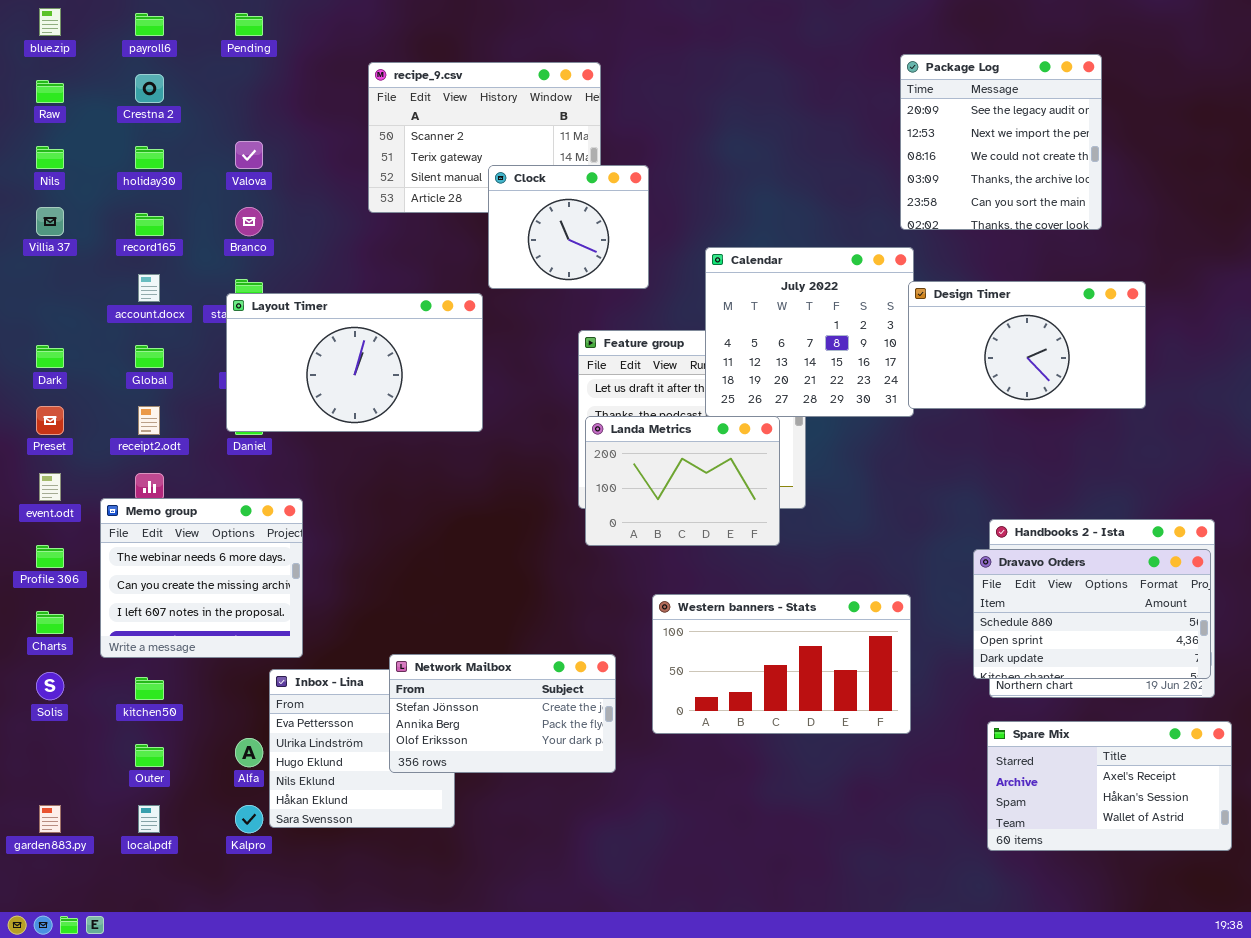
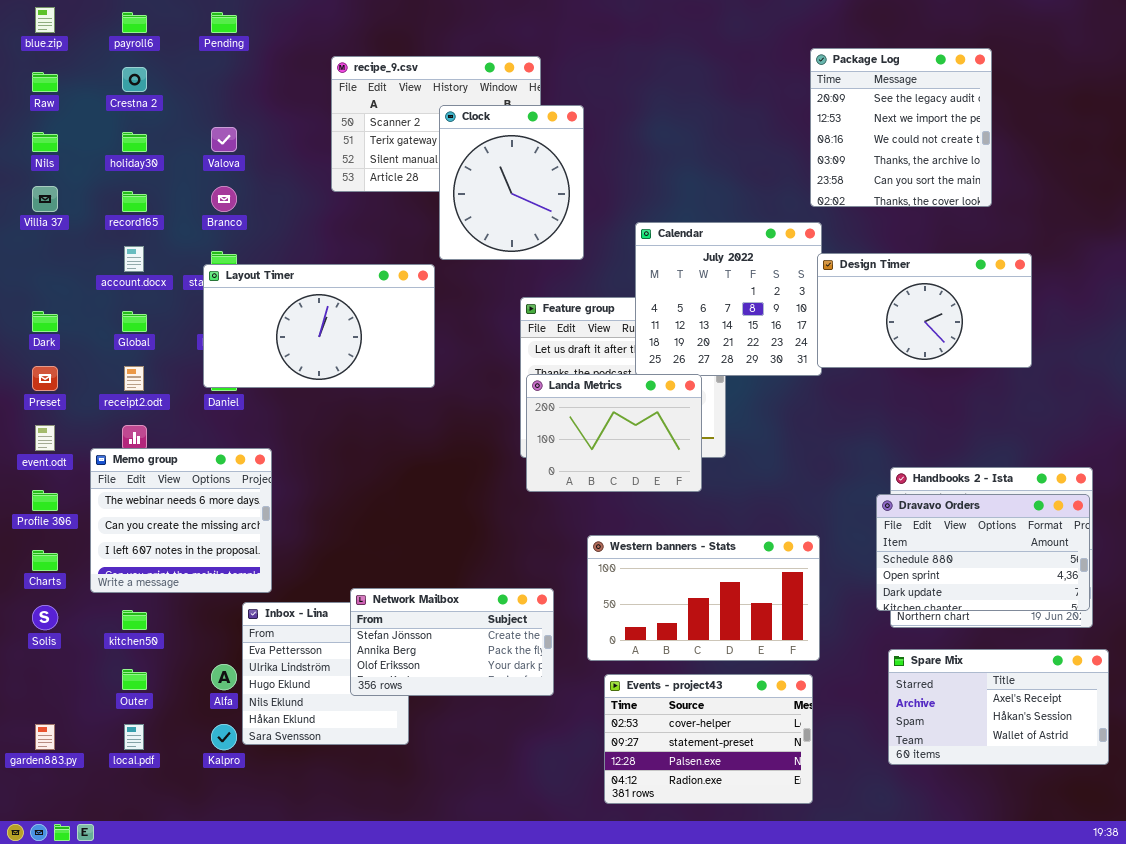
Clock: [488,165,649,289] -> [439,105,584,260], resized
Events - project43: none -> [604,674,813,804], opened

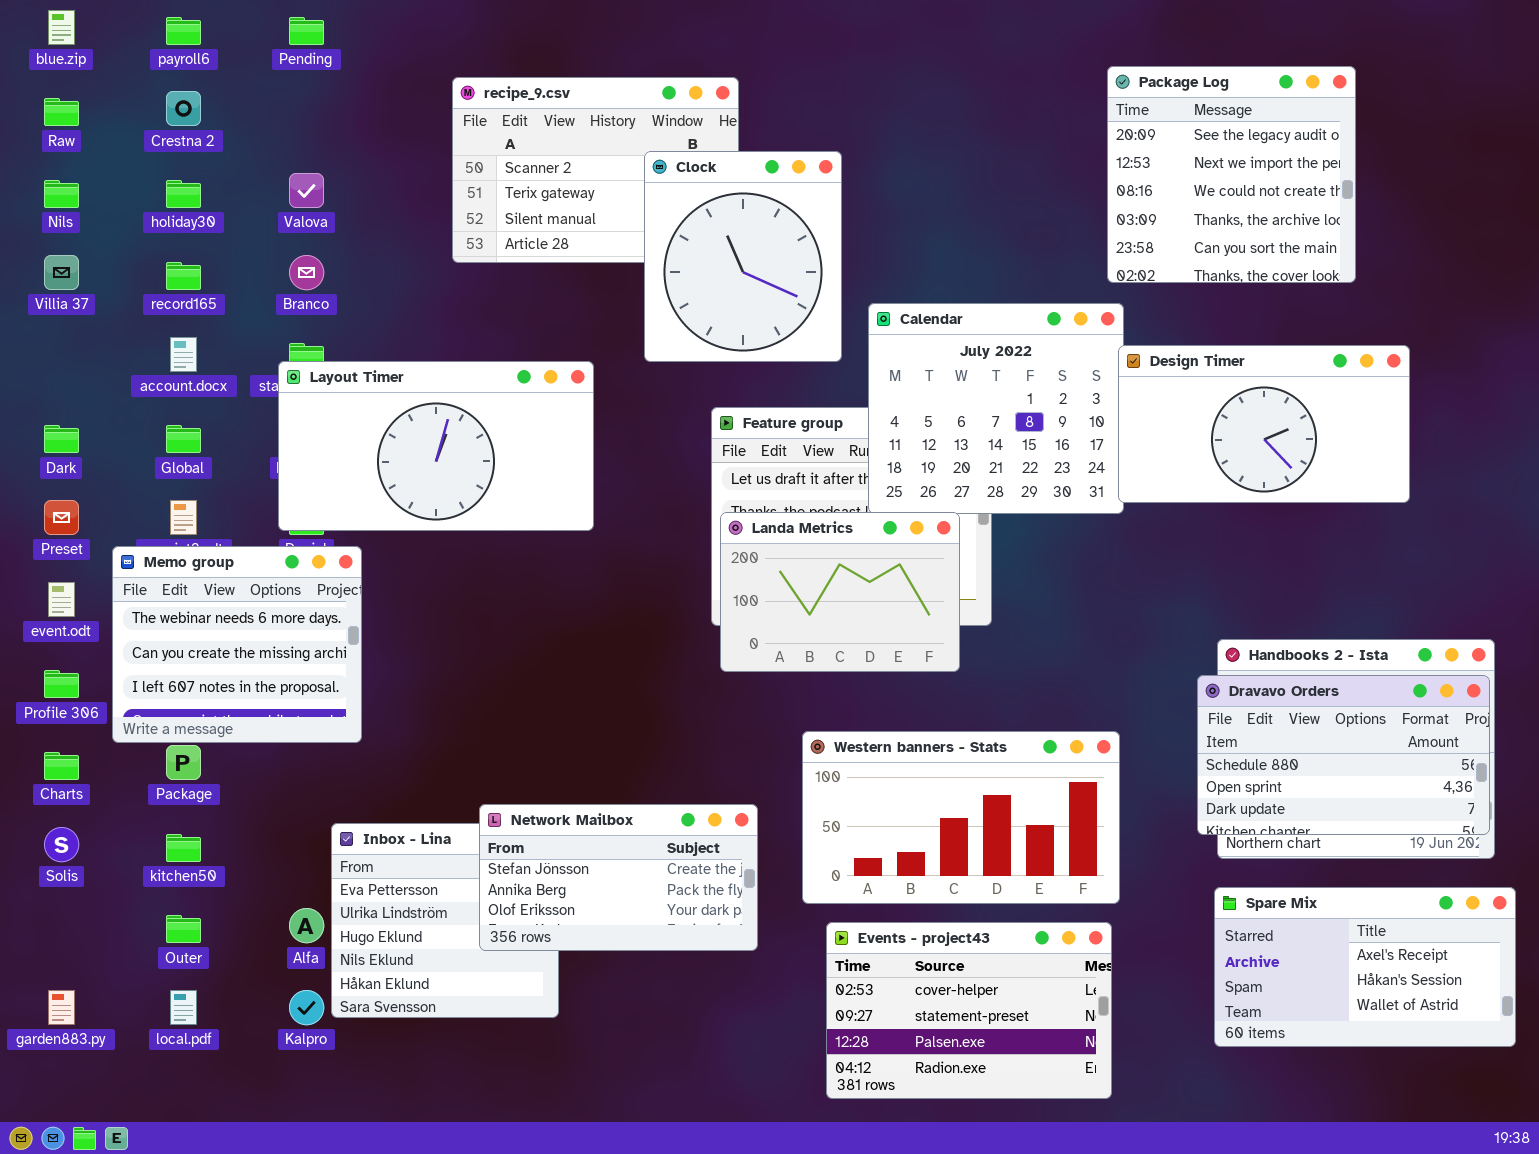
Clock: [439,105,584,260] -> [644,151,842,362], moved
Memo group: [90,448,272,593] -> [112,546,362,743], moved

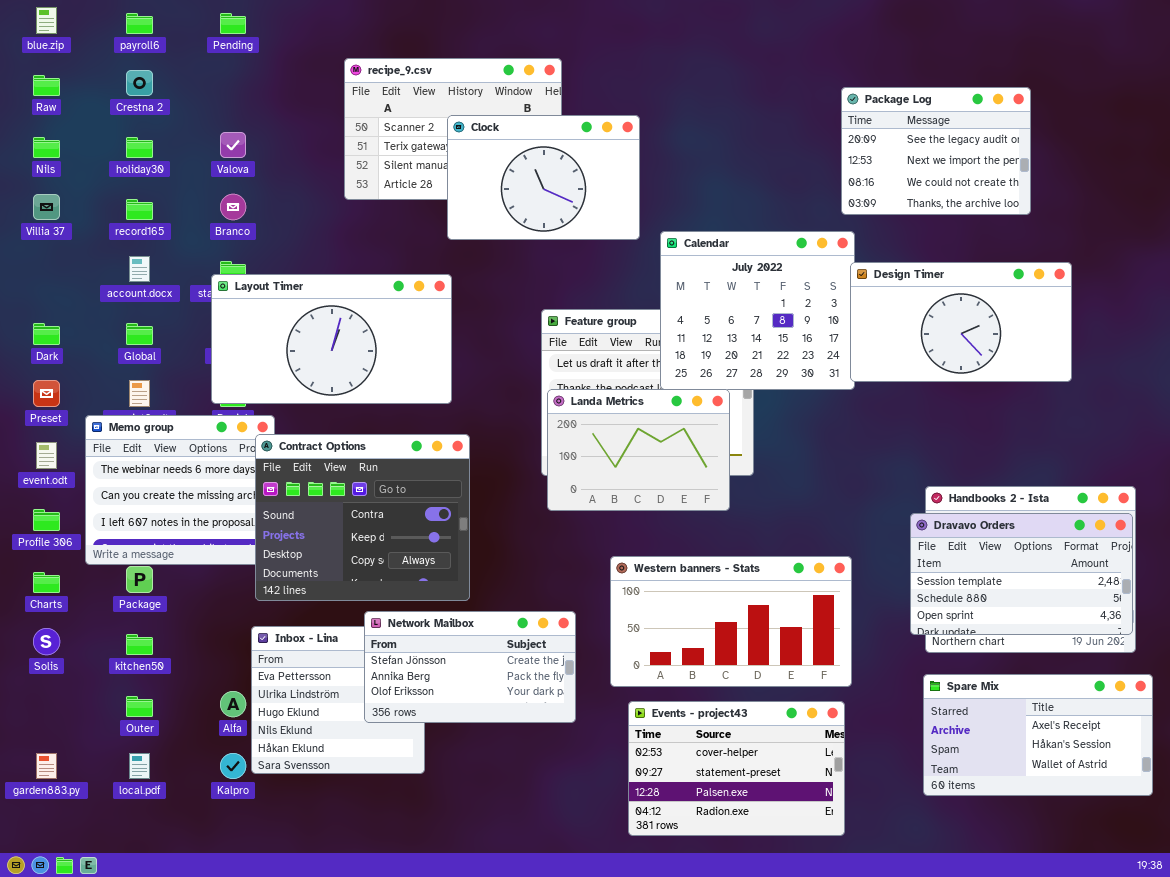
Package Log: [1107,66,1356,283] -> [841,87,1031,215], resized
Clock: [644,151,842,362] -> [447,115,640,240], resized
Contract Options: none -> [255,434,470,601], opened
Dravavo Orders: [1197,675,1490,835] -> [910,513,1133,635], scrolled up 1 row

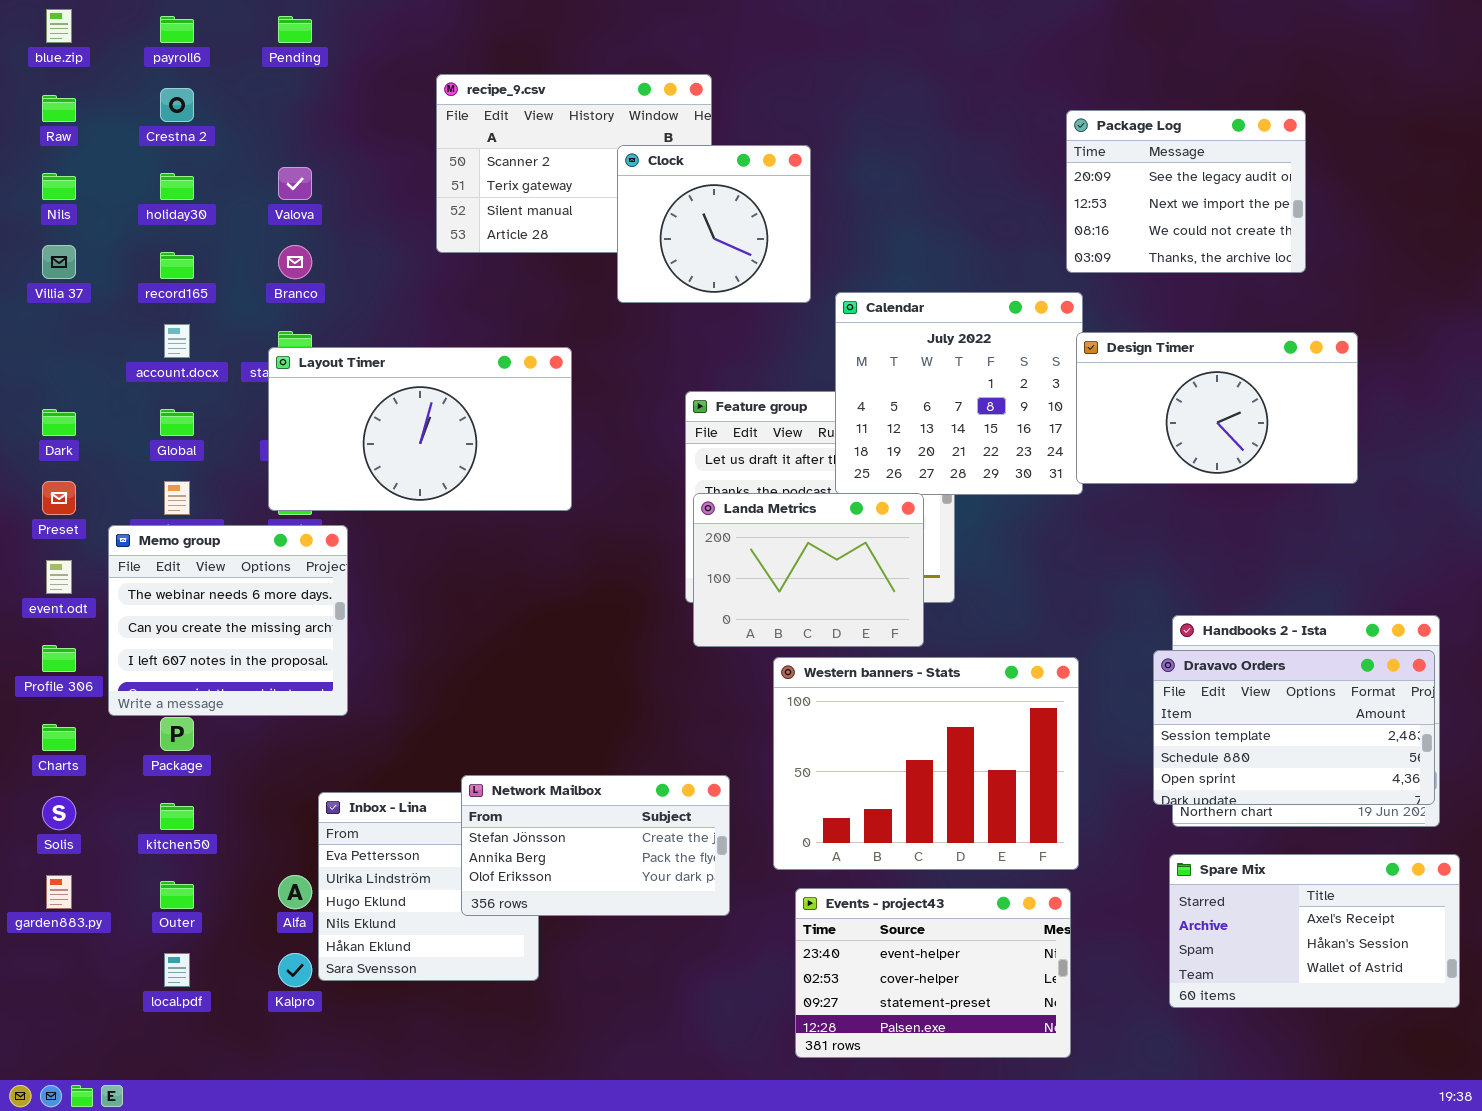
Clock: [447,115,640,240] -> [617,145,811,303], resized
Contract Options: [255,434,470,601] -> none, closed
Western banners - Stats: [610,556,852,687] -> [773,657,1079,870], resized
Events - project43: [628,701,845,836] -> [795,888,1071,1058], scrolled up 1 row
garden883.py: [36,753,57,779] -> [46,875,72,909], moved

